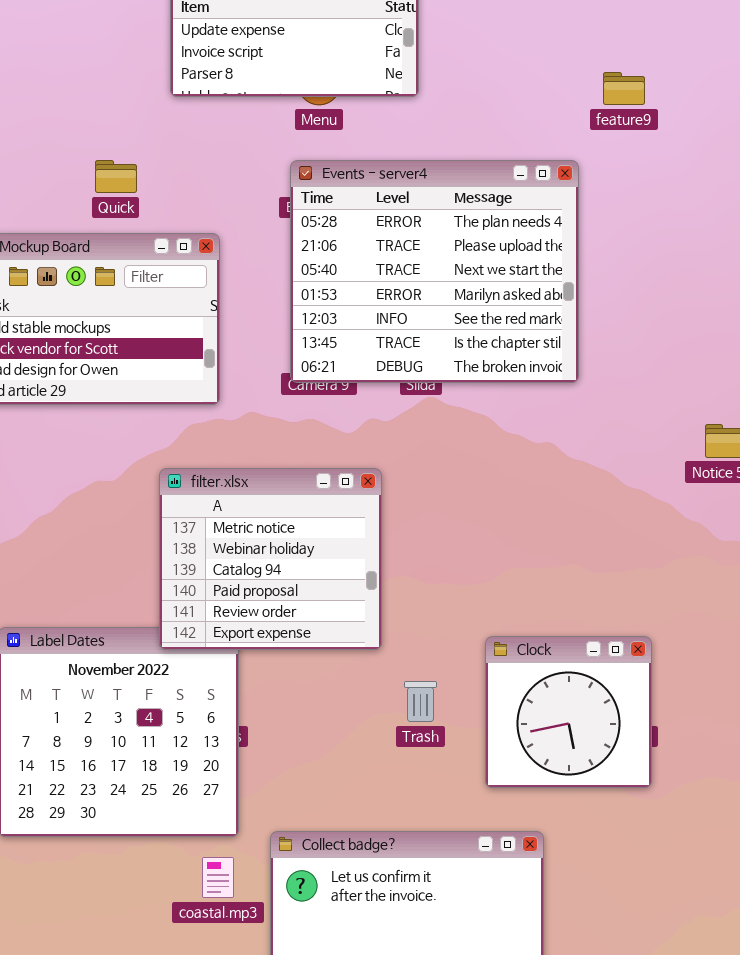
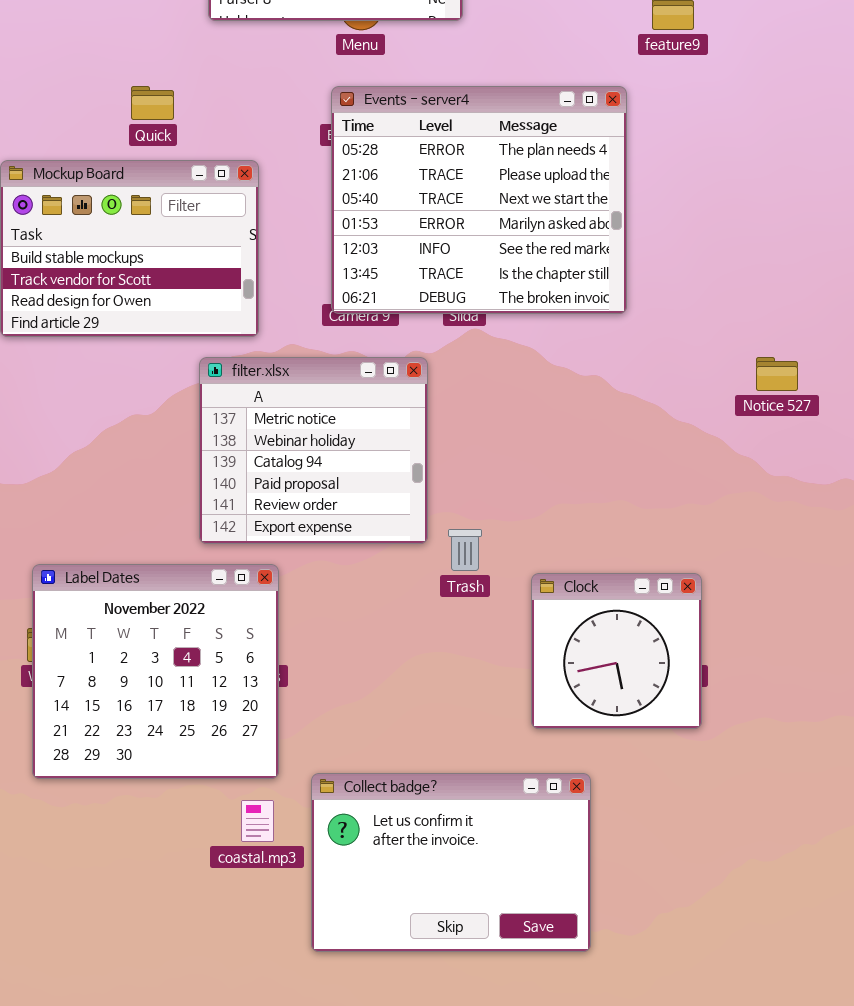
filter.xlsx: [159,468,382,650] -> [199,357,428,544], moved
Trash: [404,681,437,722] -> [448,529,482,571], moved

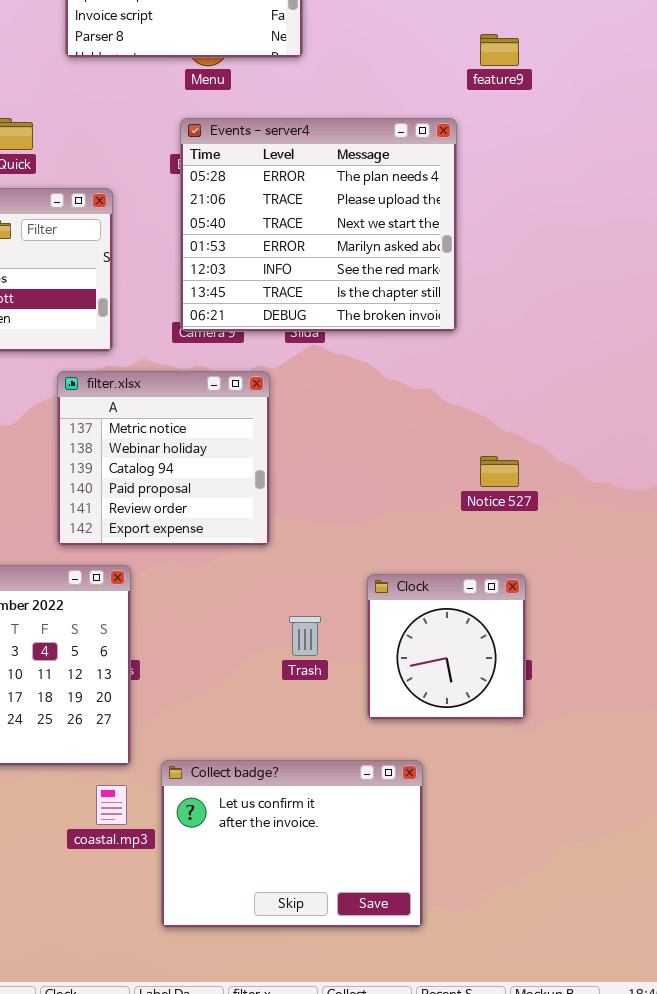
Notice 527: [756,357,798,391] -> [480,456,519,487], moved
Trash: [448,529,482,571] -> [289,616,321,656], moved

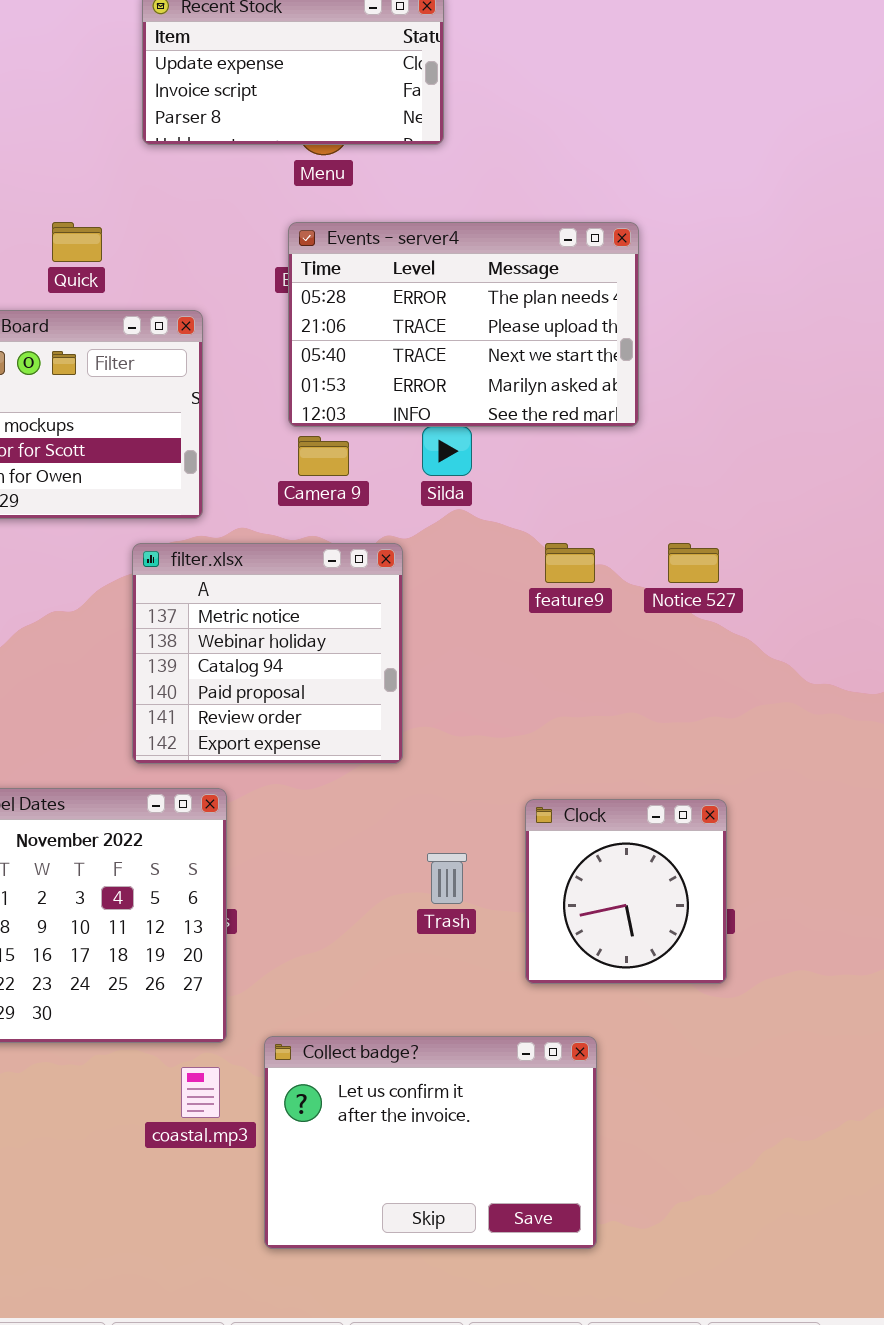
feature9: [480,34,519,66] -> [545,543,595,583], moved
Events - server4: [180,118,457,332] -> [288,222,639,427], resized
Notice 527: [480,456,519,487] -> [668,543,719,583], moved

